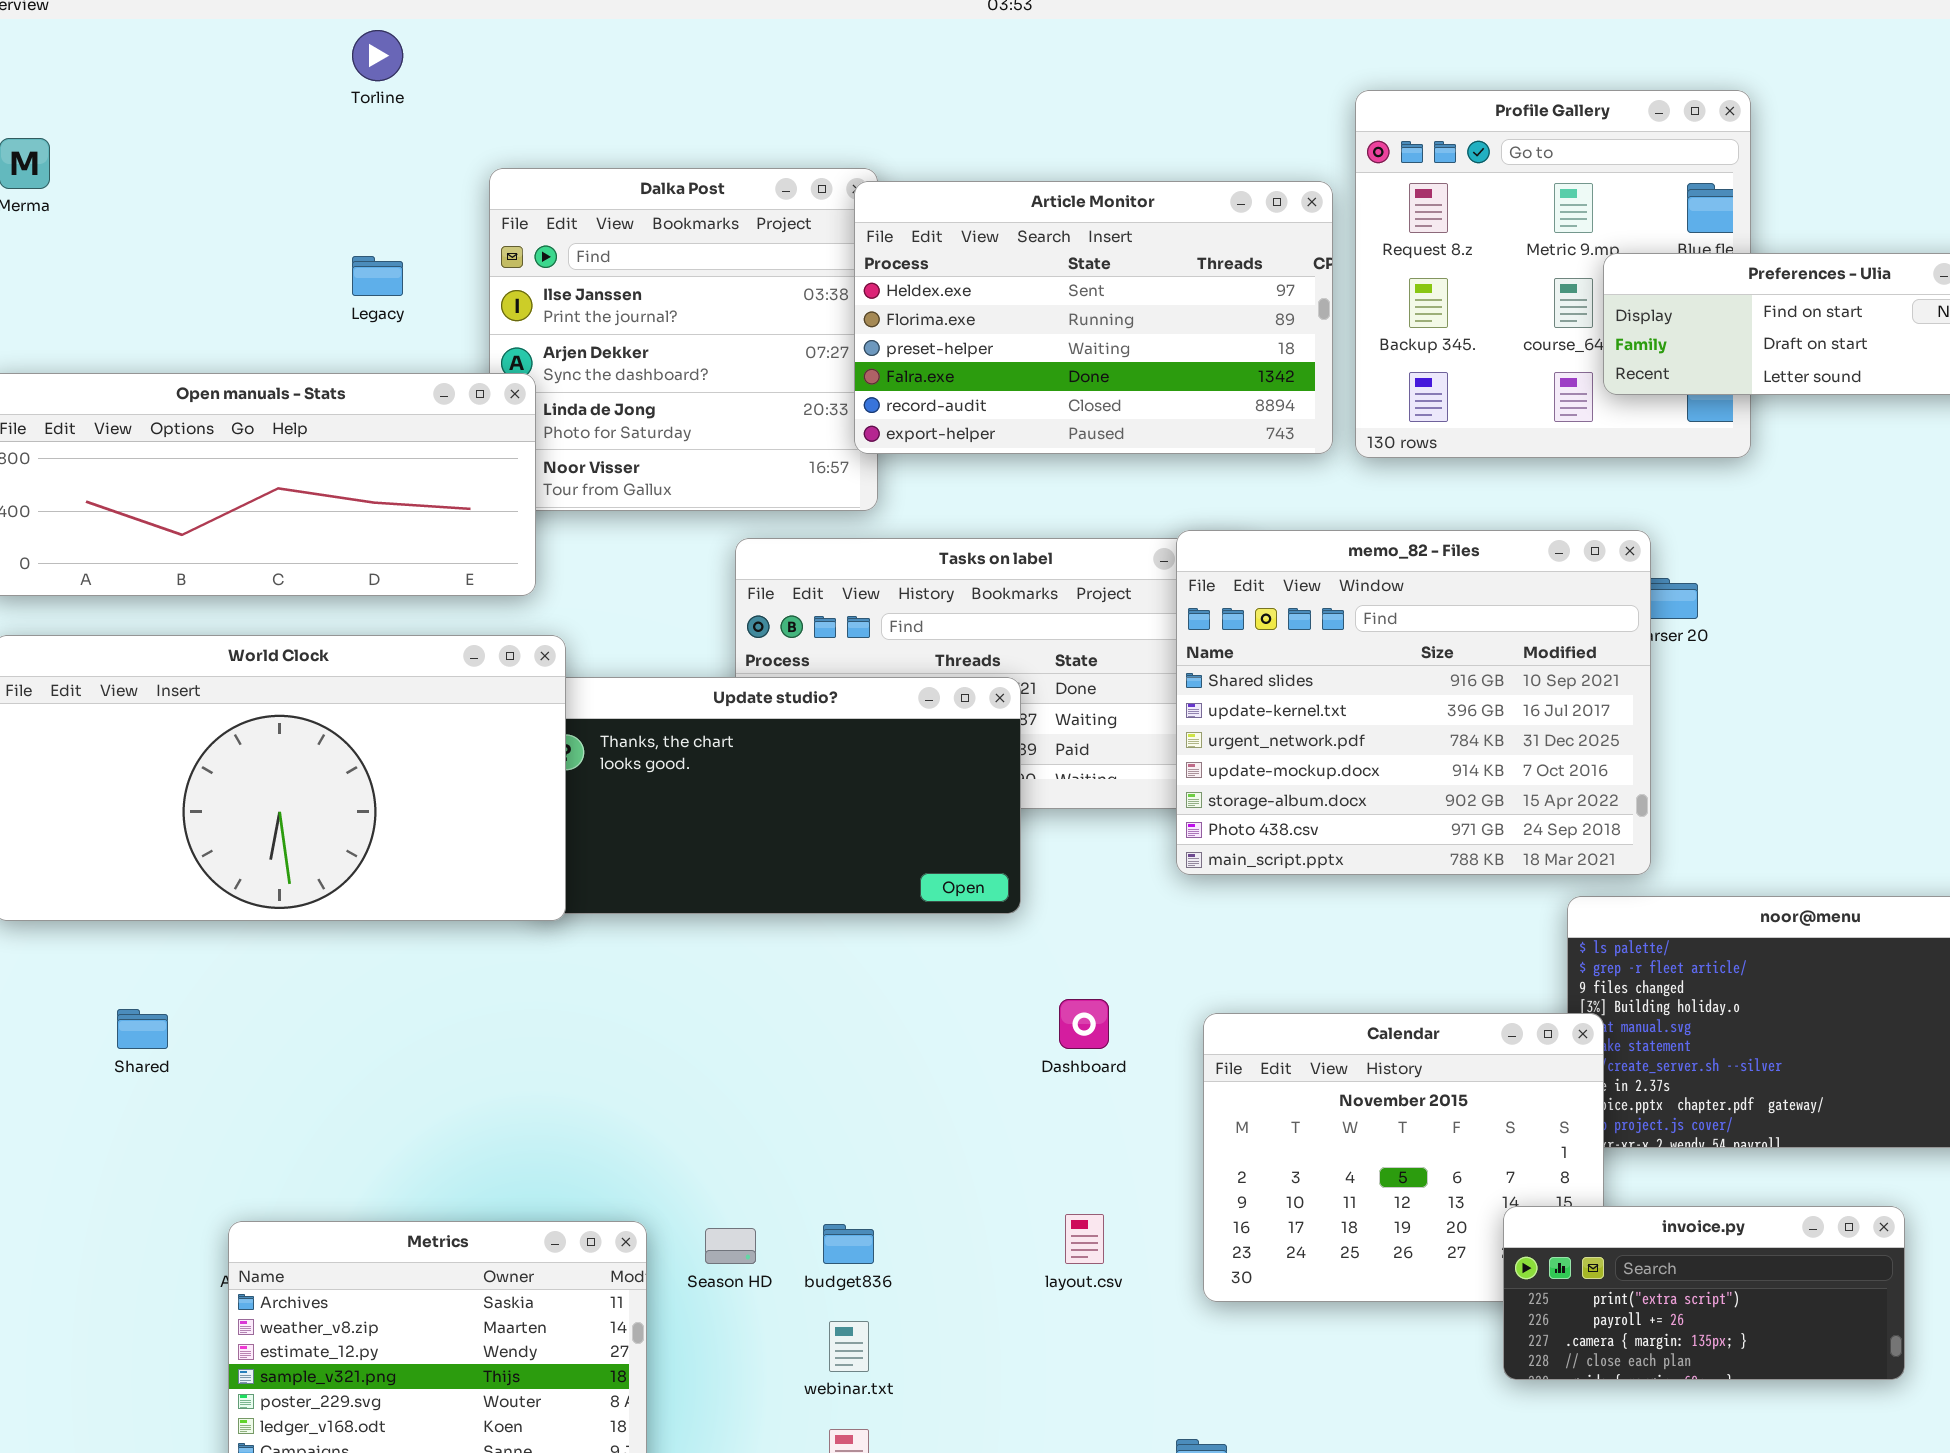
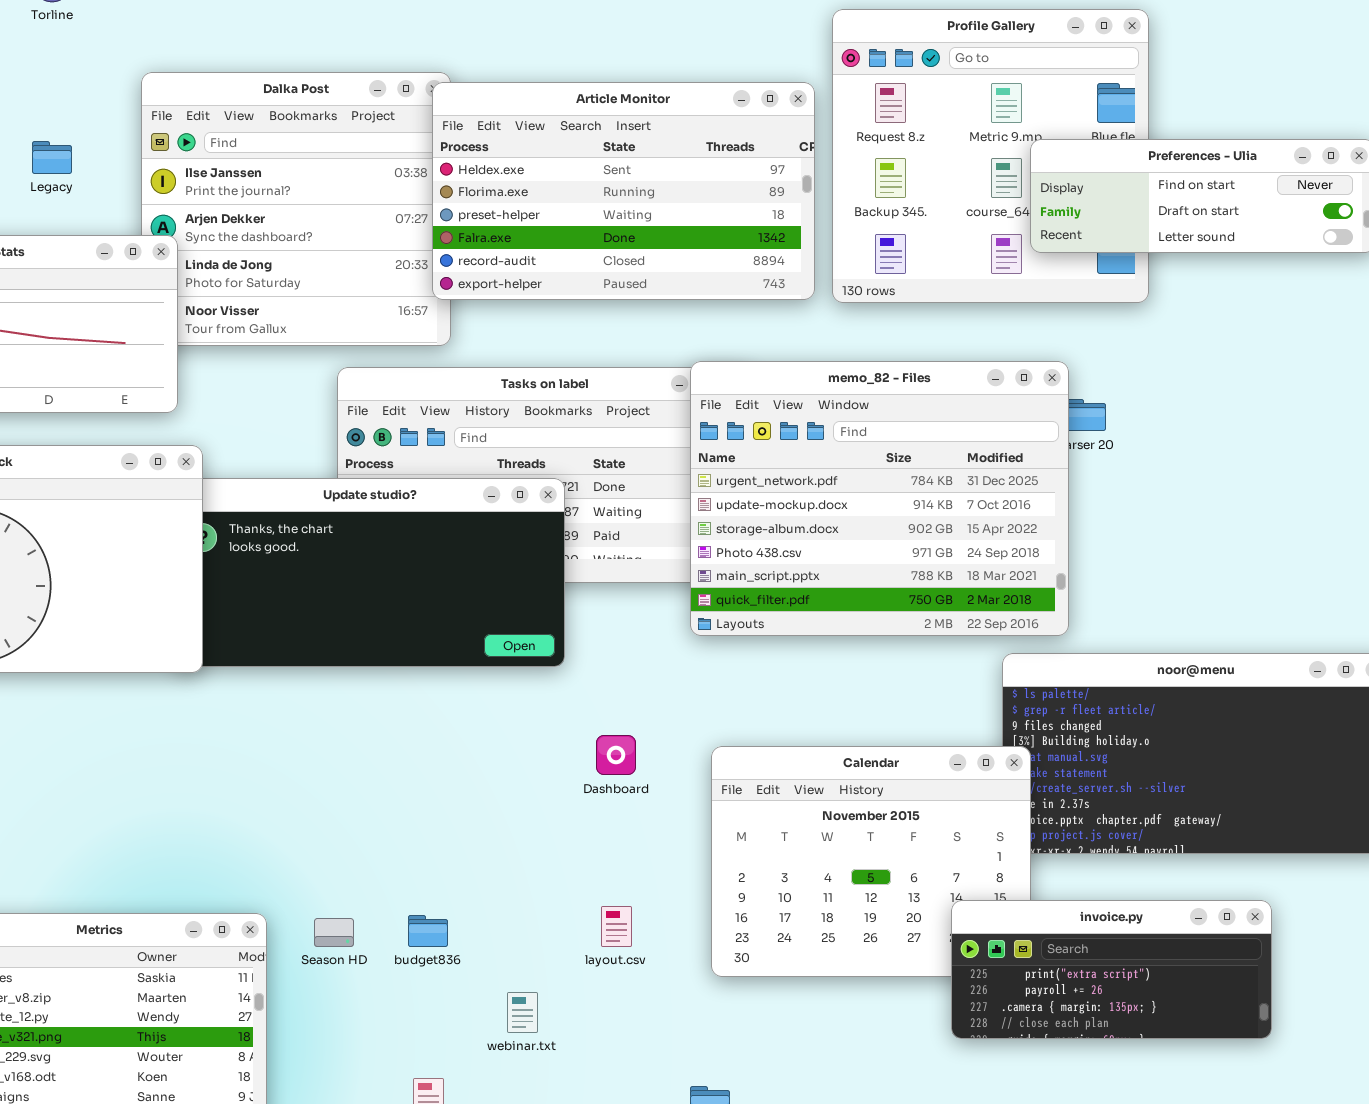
memo_82 - Files: [1176,530,1651,875] -> [690,361,1069,636], scrolled down 2 rows
webinar.txt: [829,1321,869,1372] -> [507,992,538,1033], moved

